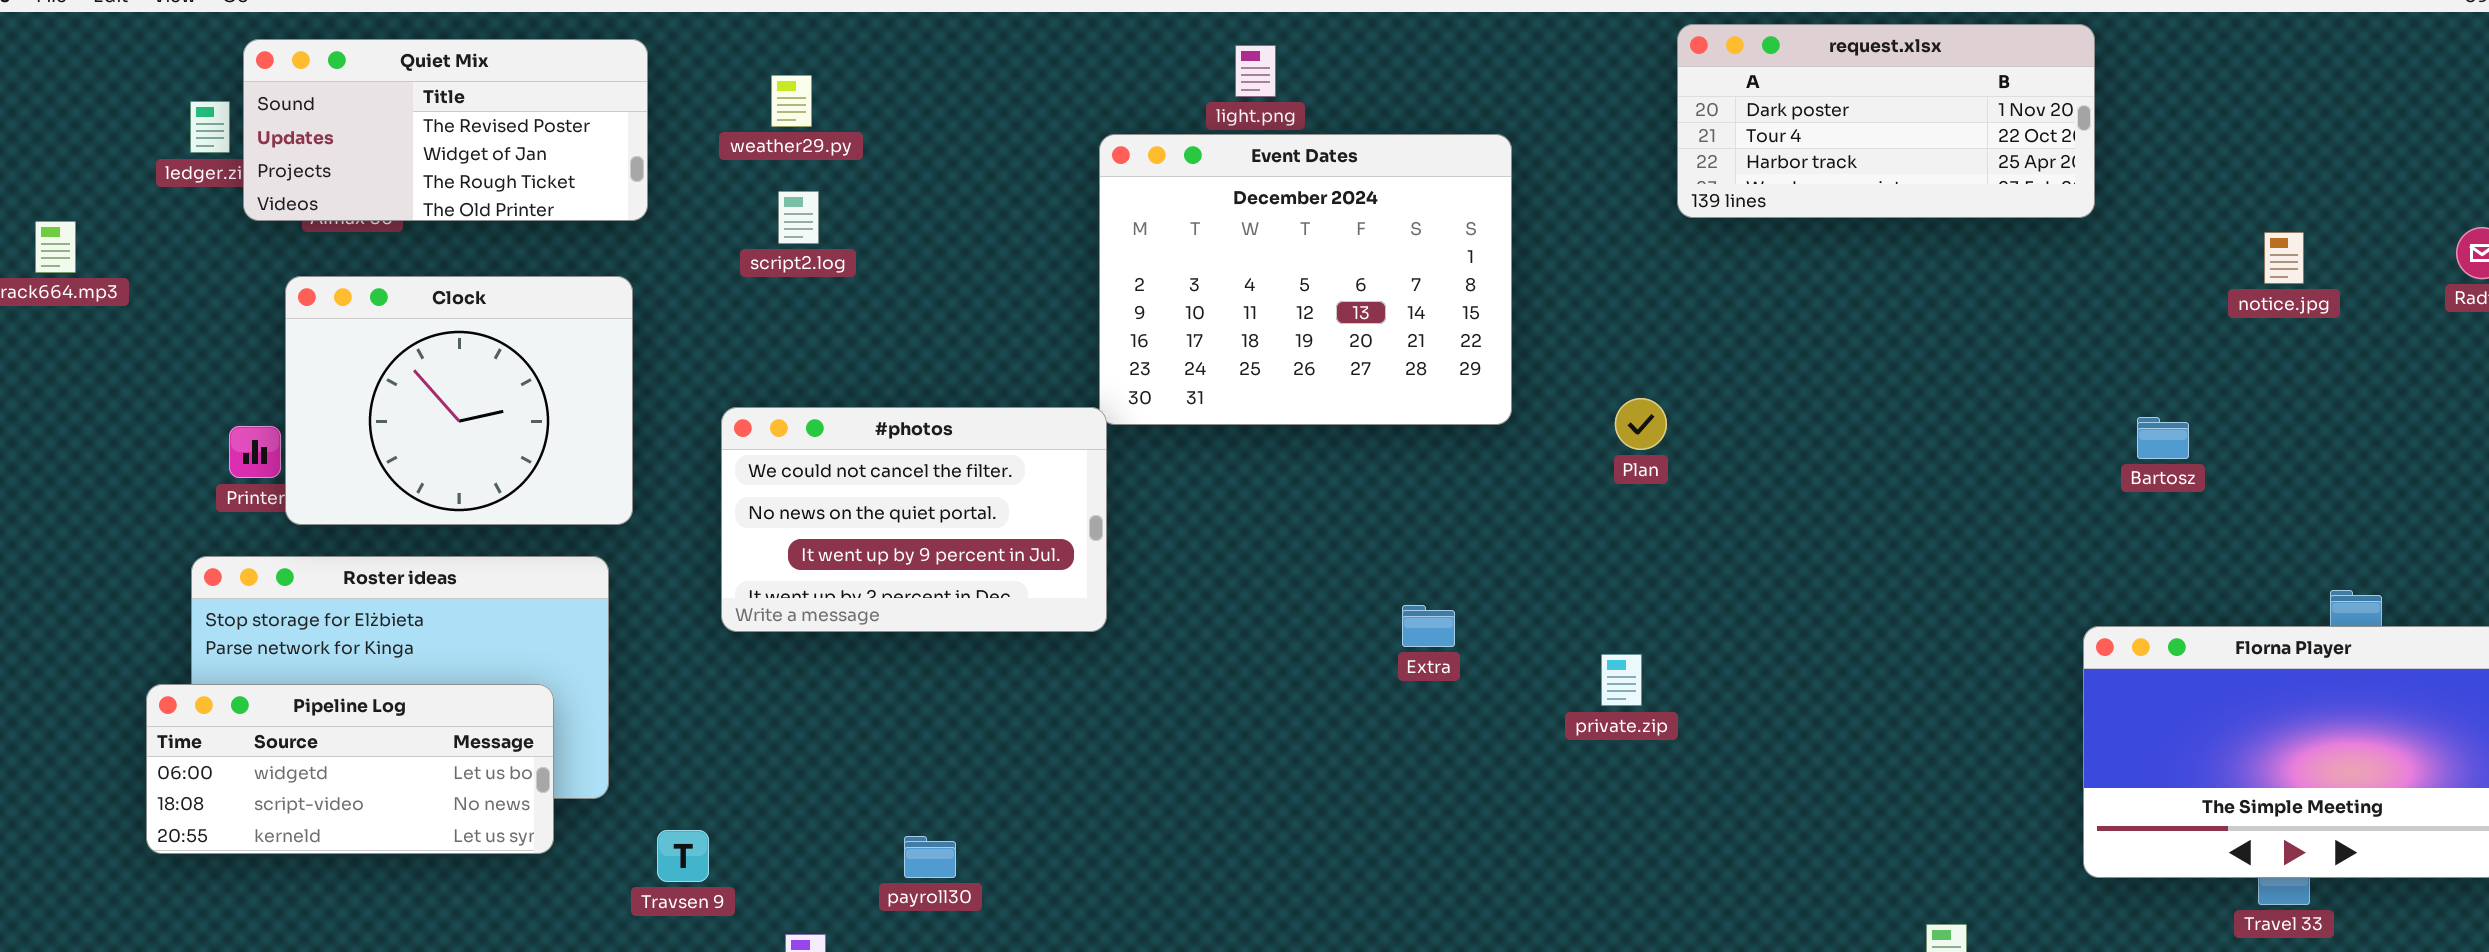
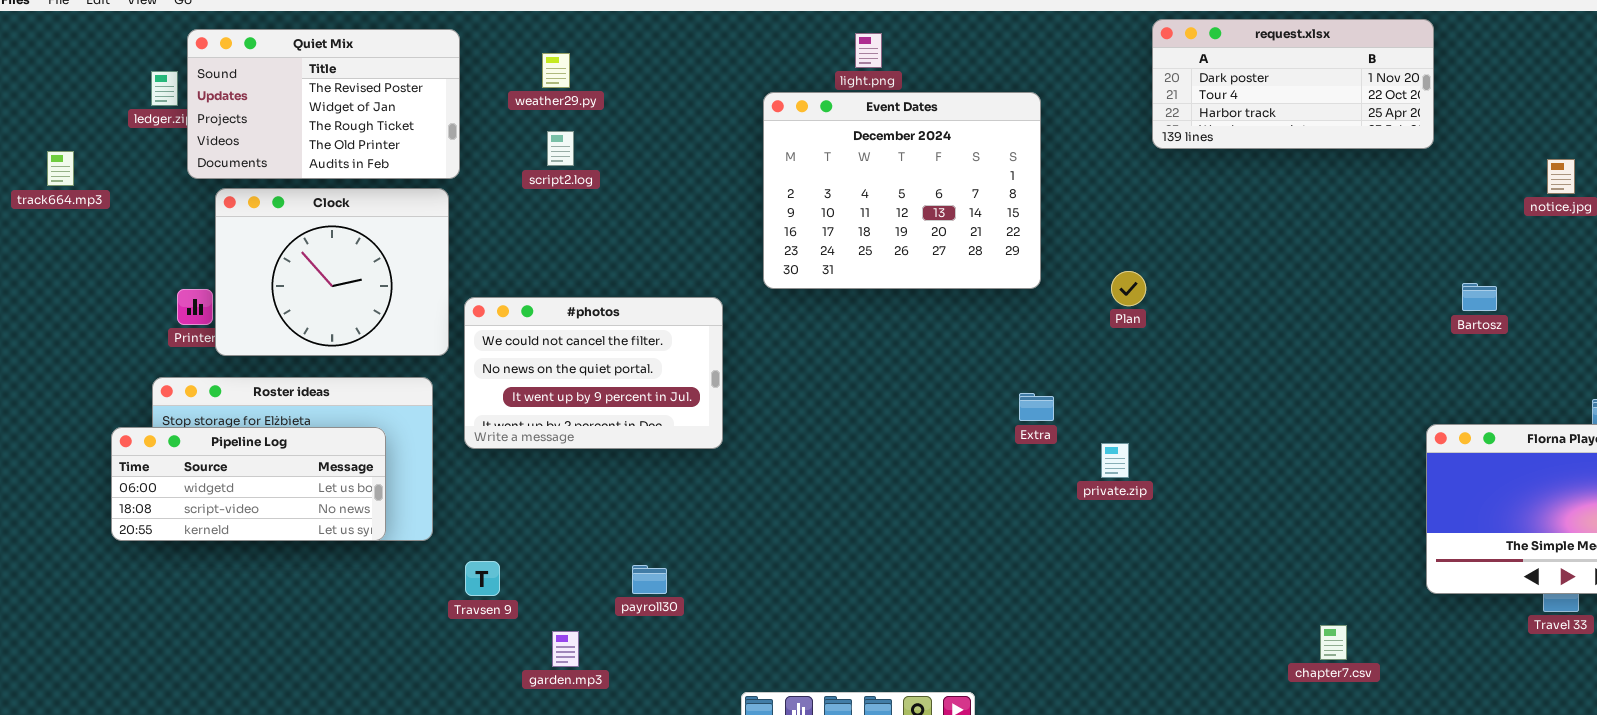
Quiet Mix: [243,39,648,221] -> [187,29,460,179], resized
#photos: [721,407,1107,632] -> [464,297,723,449], moved
Extra: [1402,605,1455,647] -> [1019,393,1054,421], moved
Pipeline Log: [146,684,554,854] -> [111,427,386,541], moved

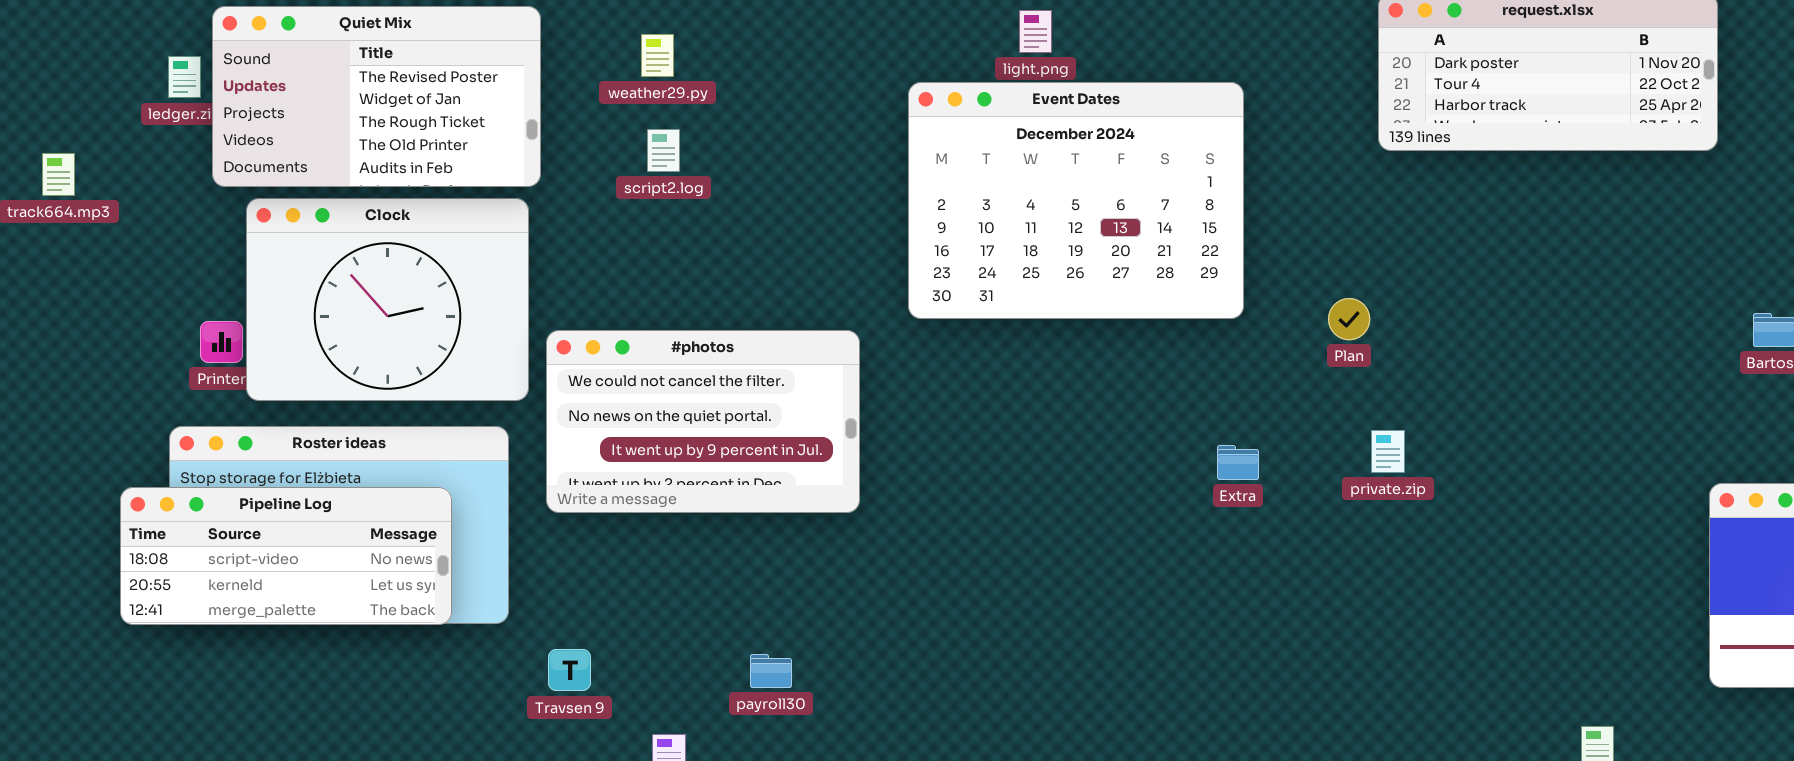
Pipeline Log: [111,427,386,541] -> [120,487,452,625], scrolled down 1 row
private.zip: [1101,443,1129,478] -> [1371,430,1405,473], moved

